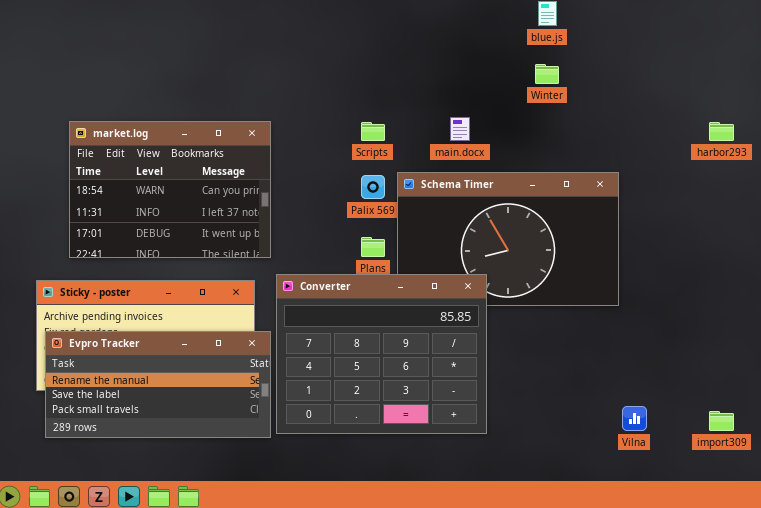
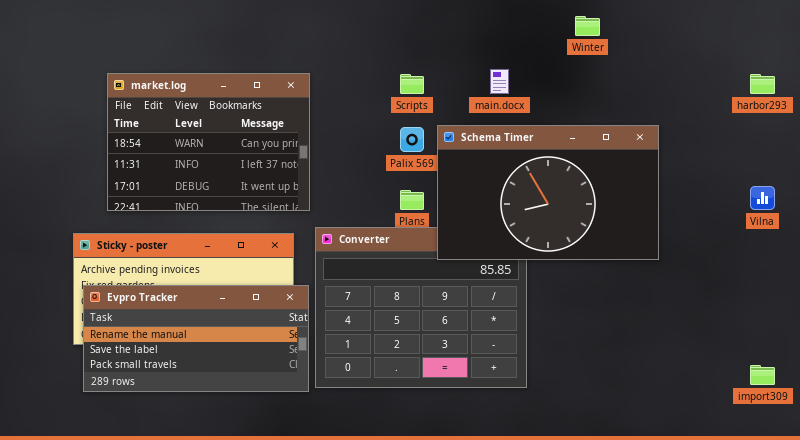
Schema Timer: [397,172,619,306] -> [437,125,659,260], raised
Vilna: [622,406,647,431] -> [750,186,775,210], moved

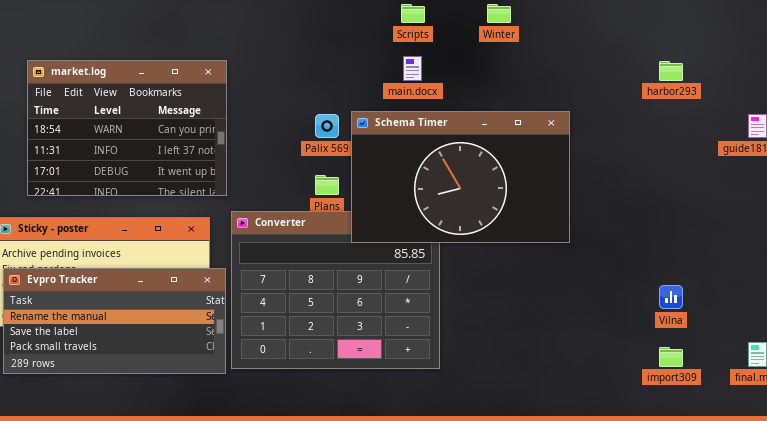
Scripts: [400,74,424,94] -> [401,4,425,23], moved
Vilna: [750,186,775,210] -> [659,285,683,309], moved

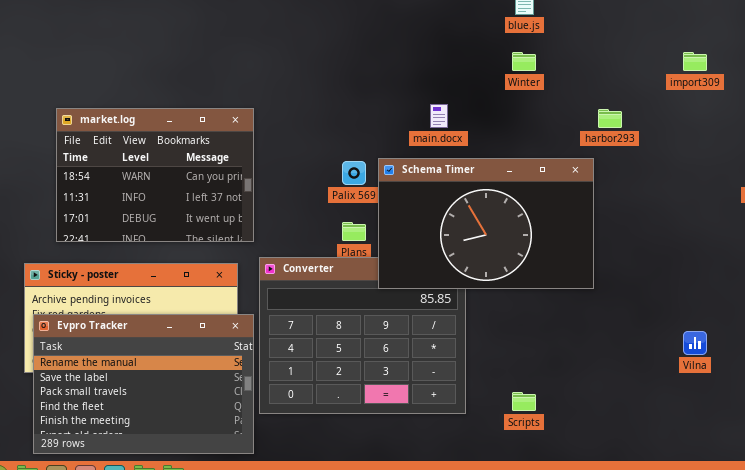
Scripts: [401,4,425,23] -> [512,392,536,411], moved
harbor293: [659,61,683,81] -> [598,109,622,128], moved
Evpro Tracker: [3,268,226,374] -> [33,314,254,454], resized
import309: [659,347,683,367] -> [683,52,707,71], moved

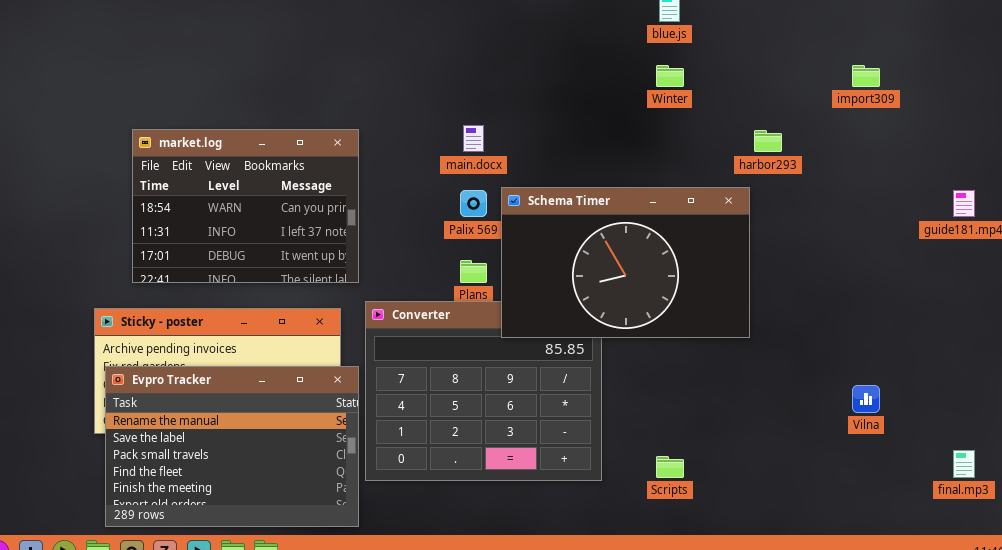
main.docx: [430,104,448,128] -> [463,125,484,152], moved

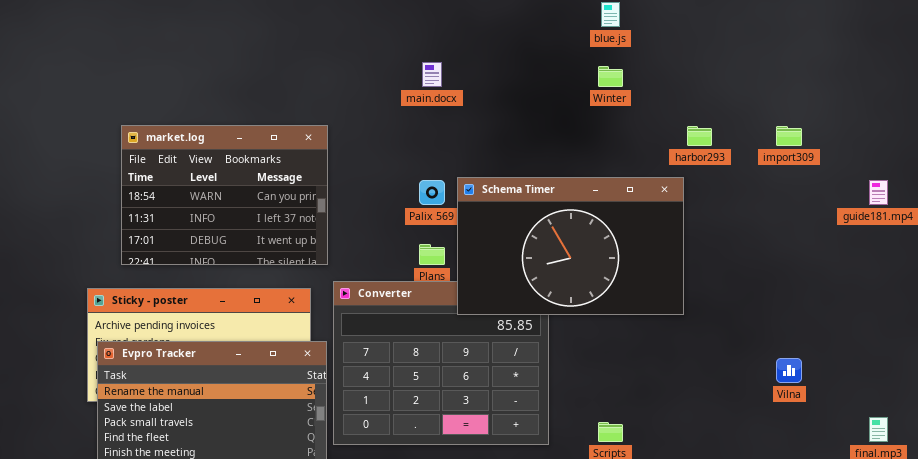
import309: [852,65,880,87] -> [776,126,802,146], moved
main.docx: [463,125,484,152] -> [422,62,442,87], moved

